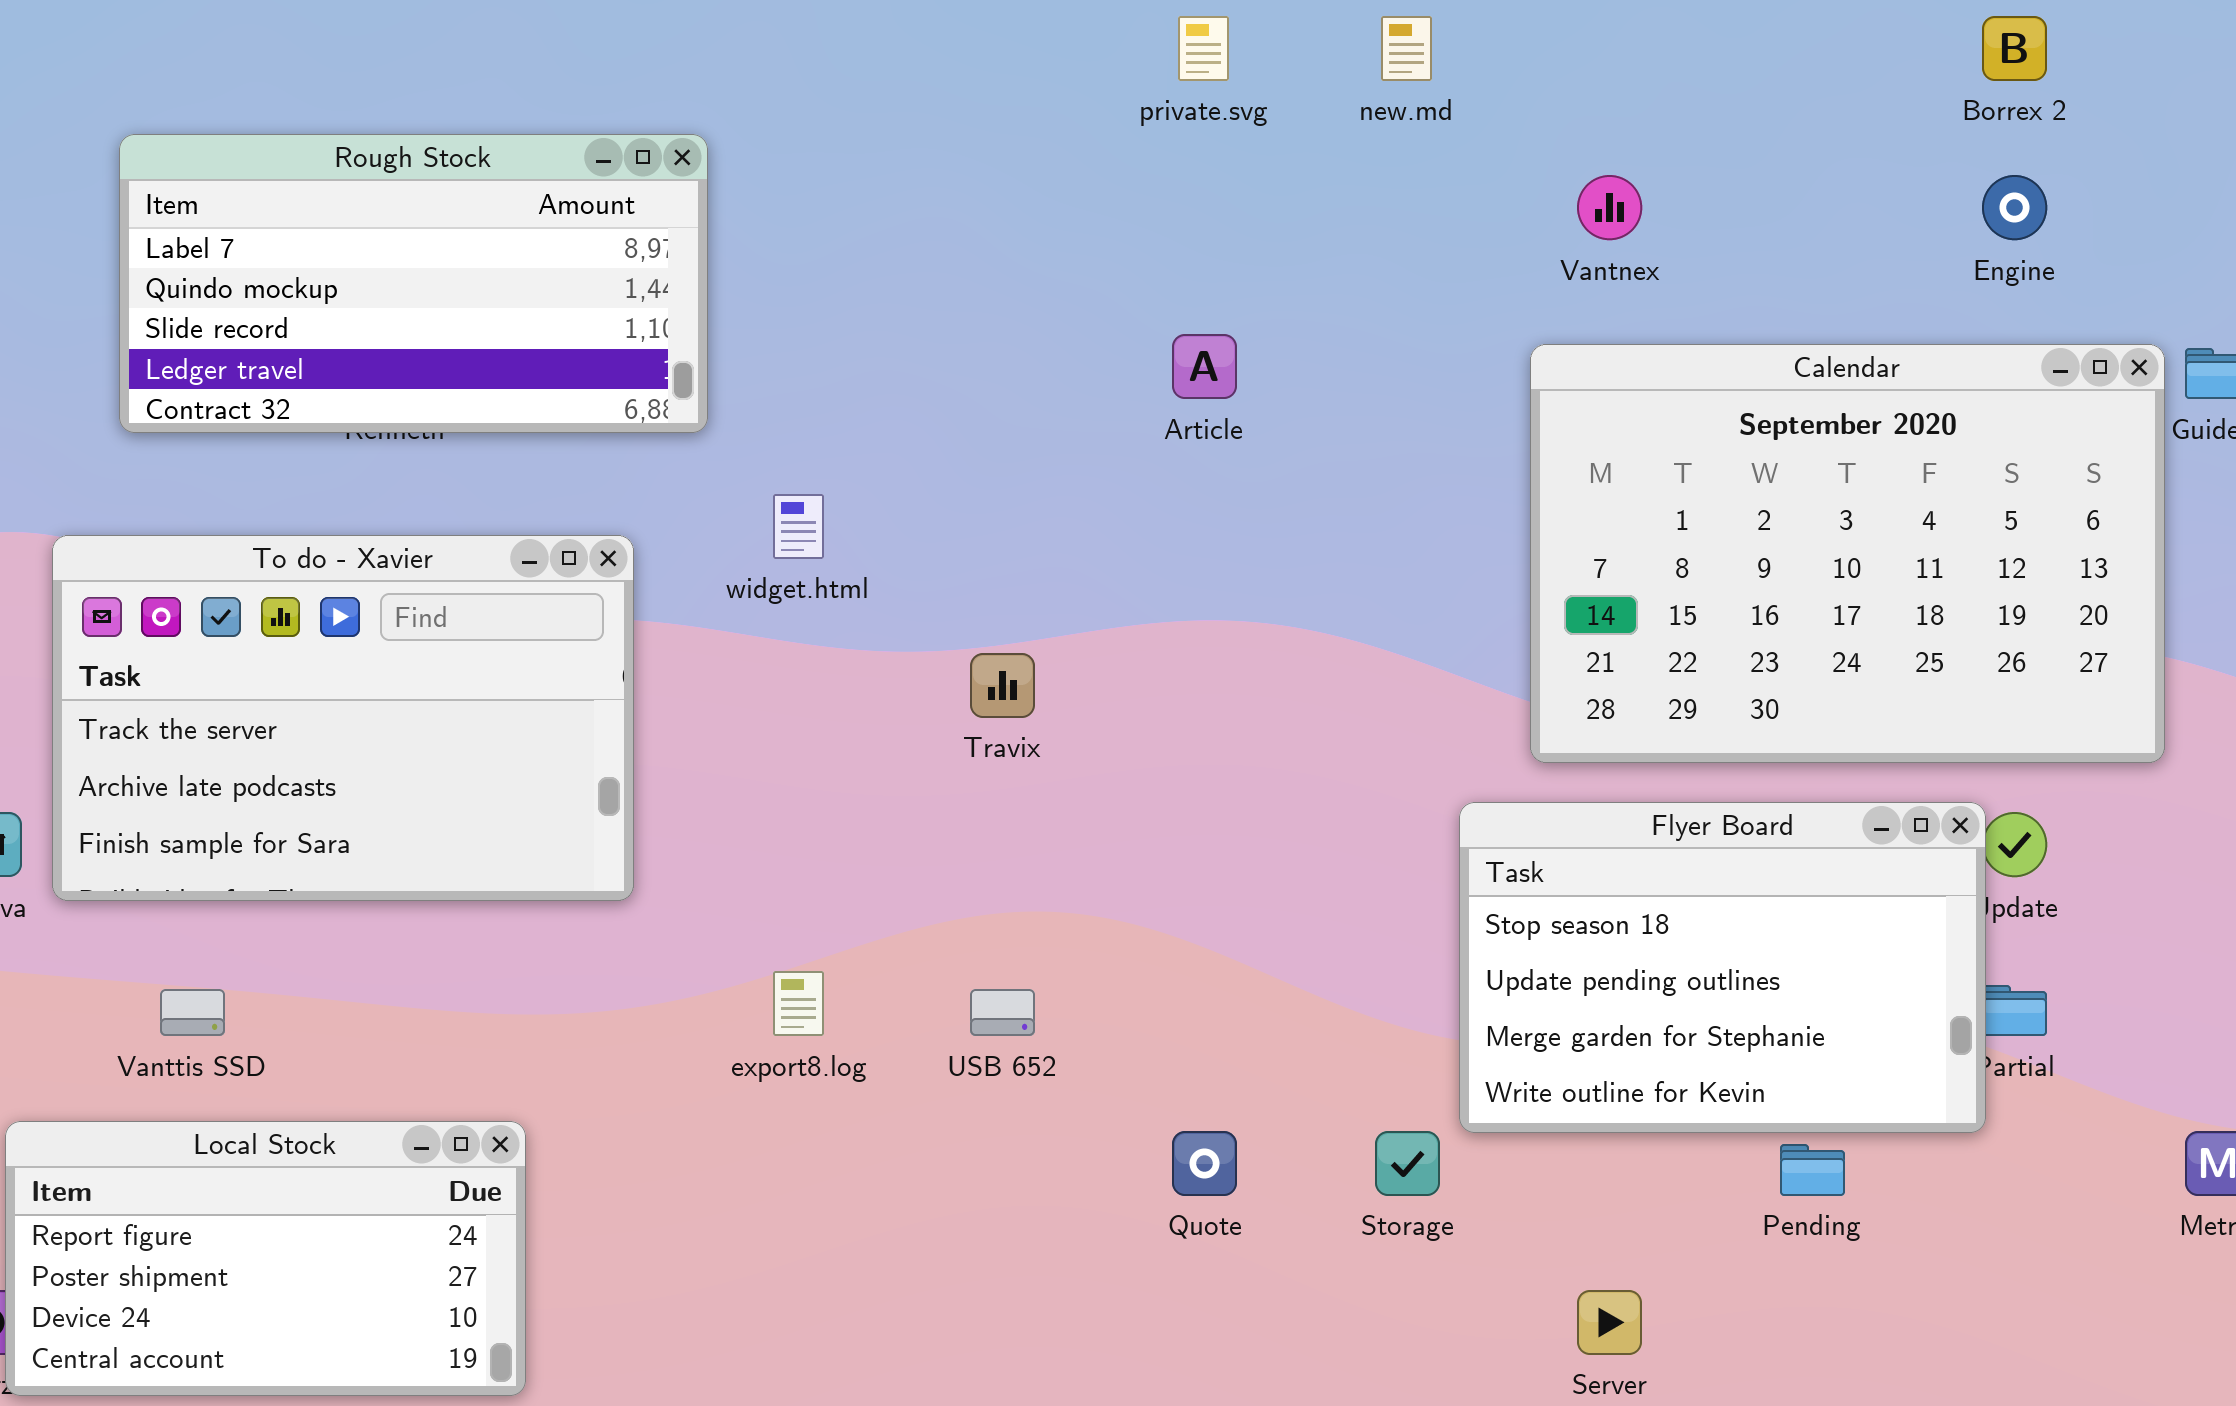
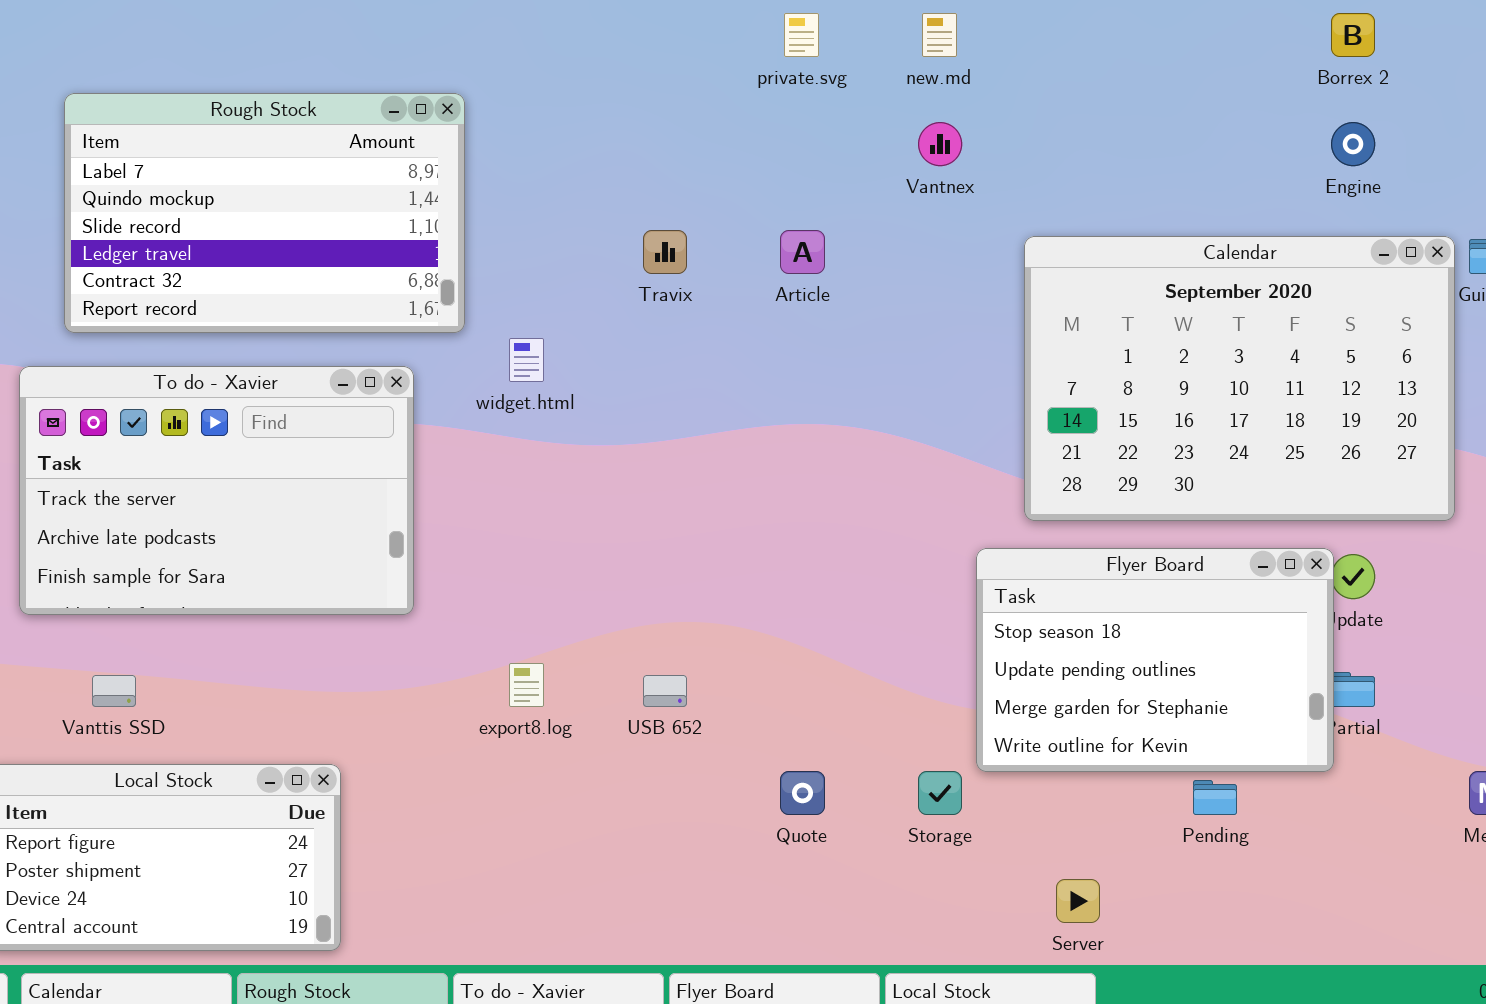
Rough Stock: [119,134,708,433] -> [64,93,465,333], resized
Vantnex: [1577,175,1642,240] -> [918,122,962,166], moved
Travix: [970,653,1035,718] -> [643,230,687,274], moved

